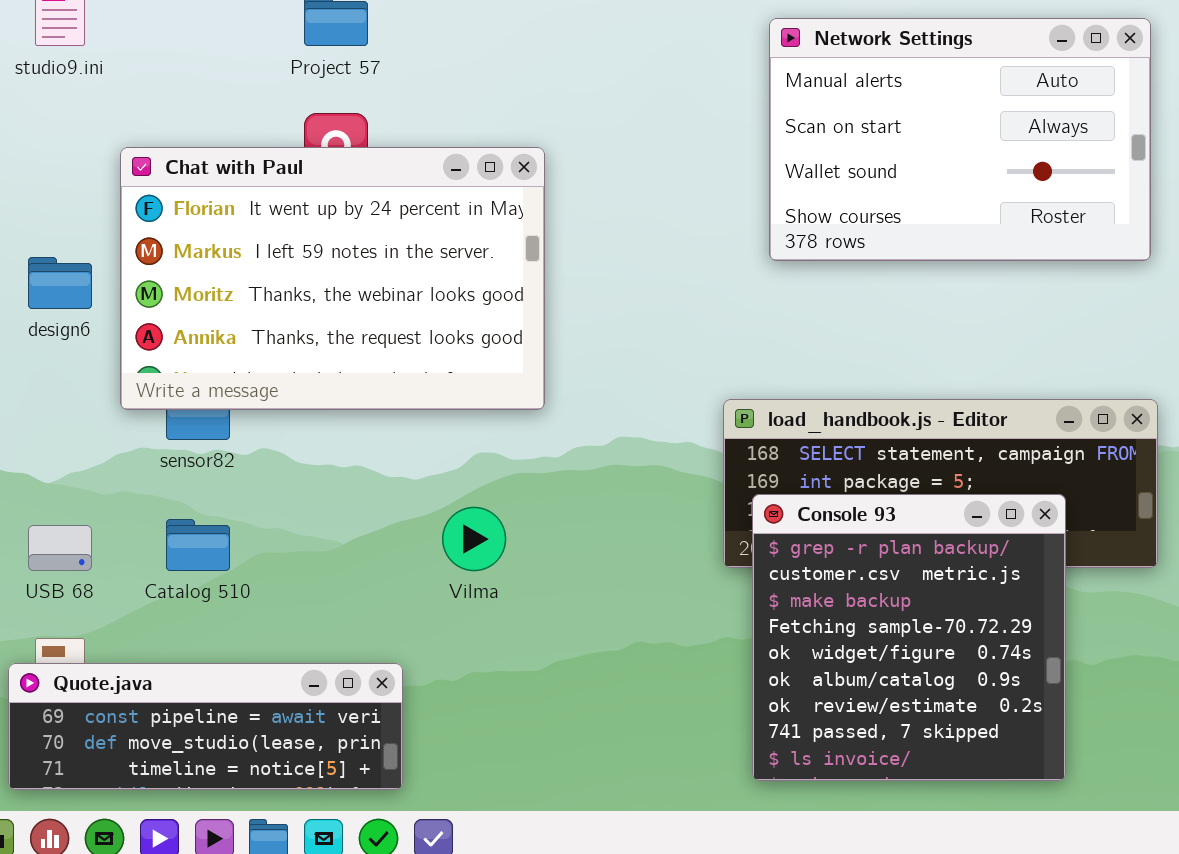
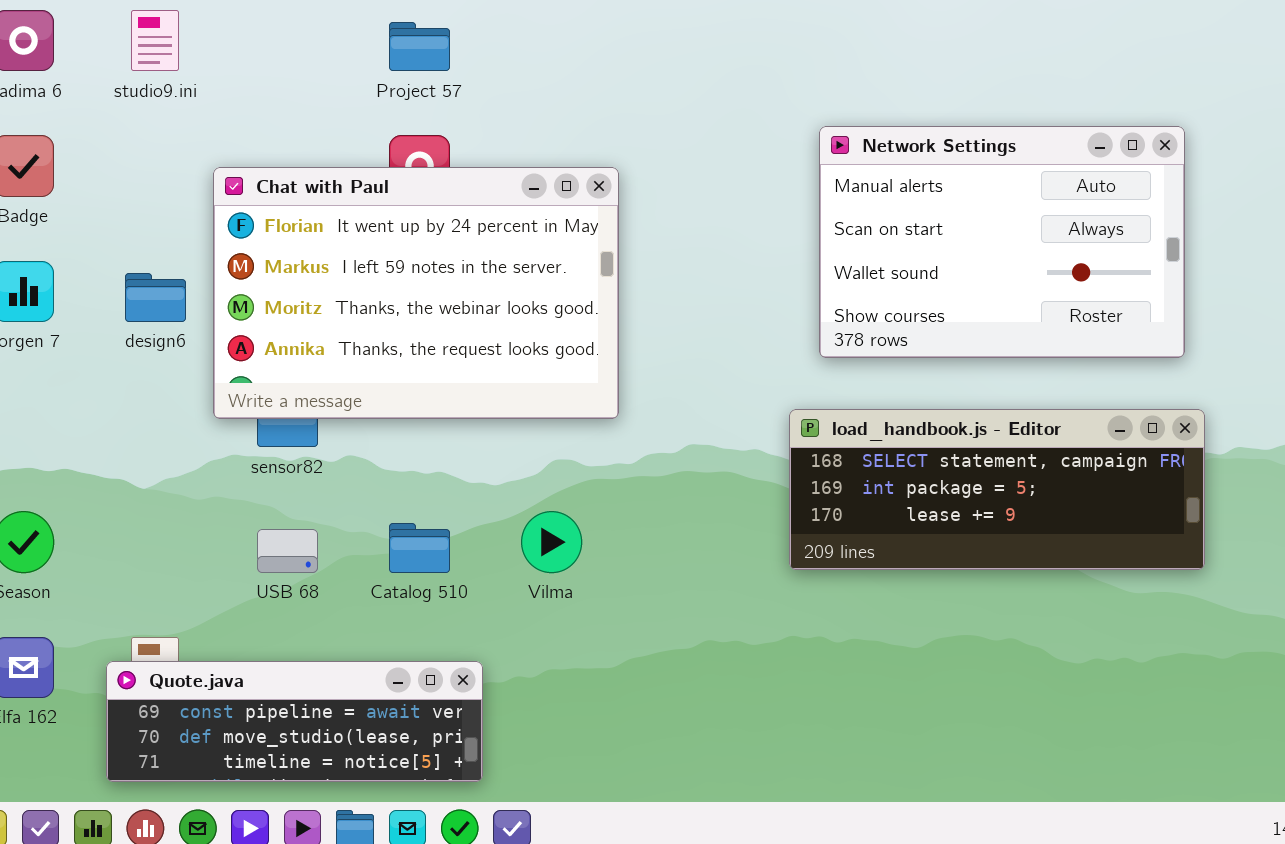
Network Settings: [769,18,1151,261] -> [819,126,1185,358], moved
Console 93: [752,494,1066,781] -> none, closed
Catalog 510: [166,519,230,571] -> [389,523,450,573], moved
USB 68: [28,525,92,571] -> [257,529,318,573], moved

